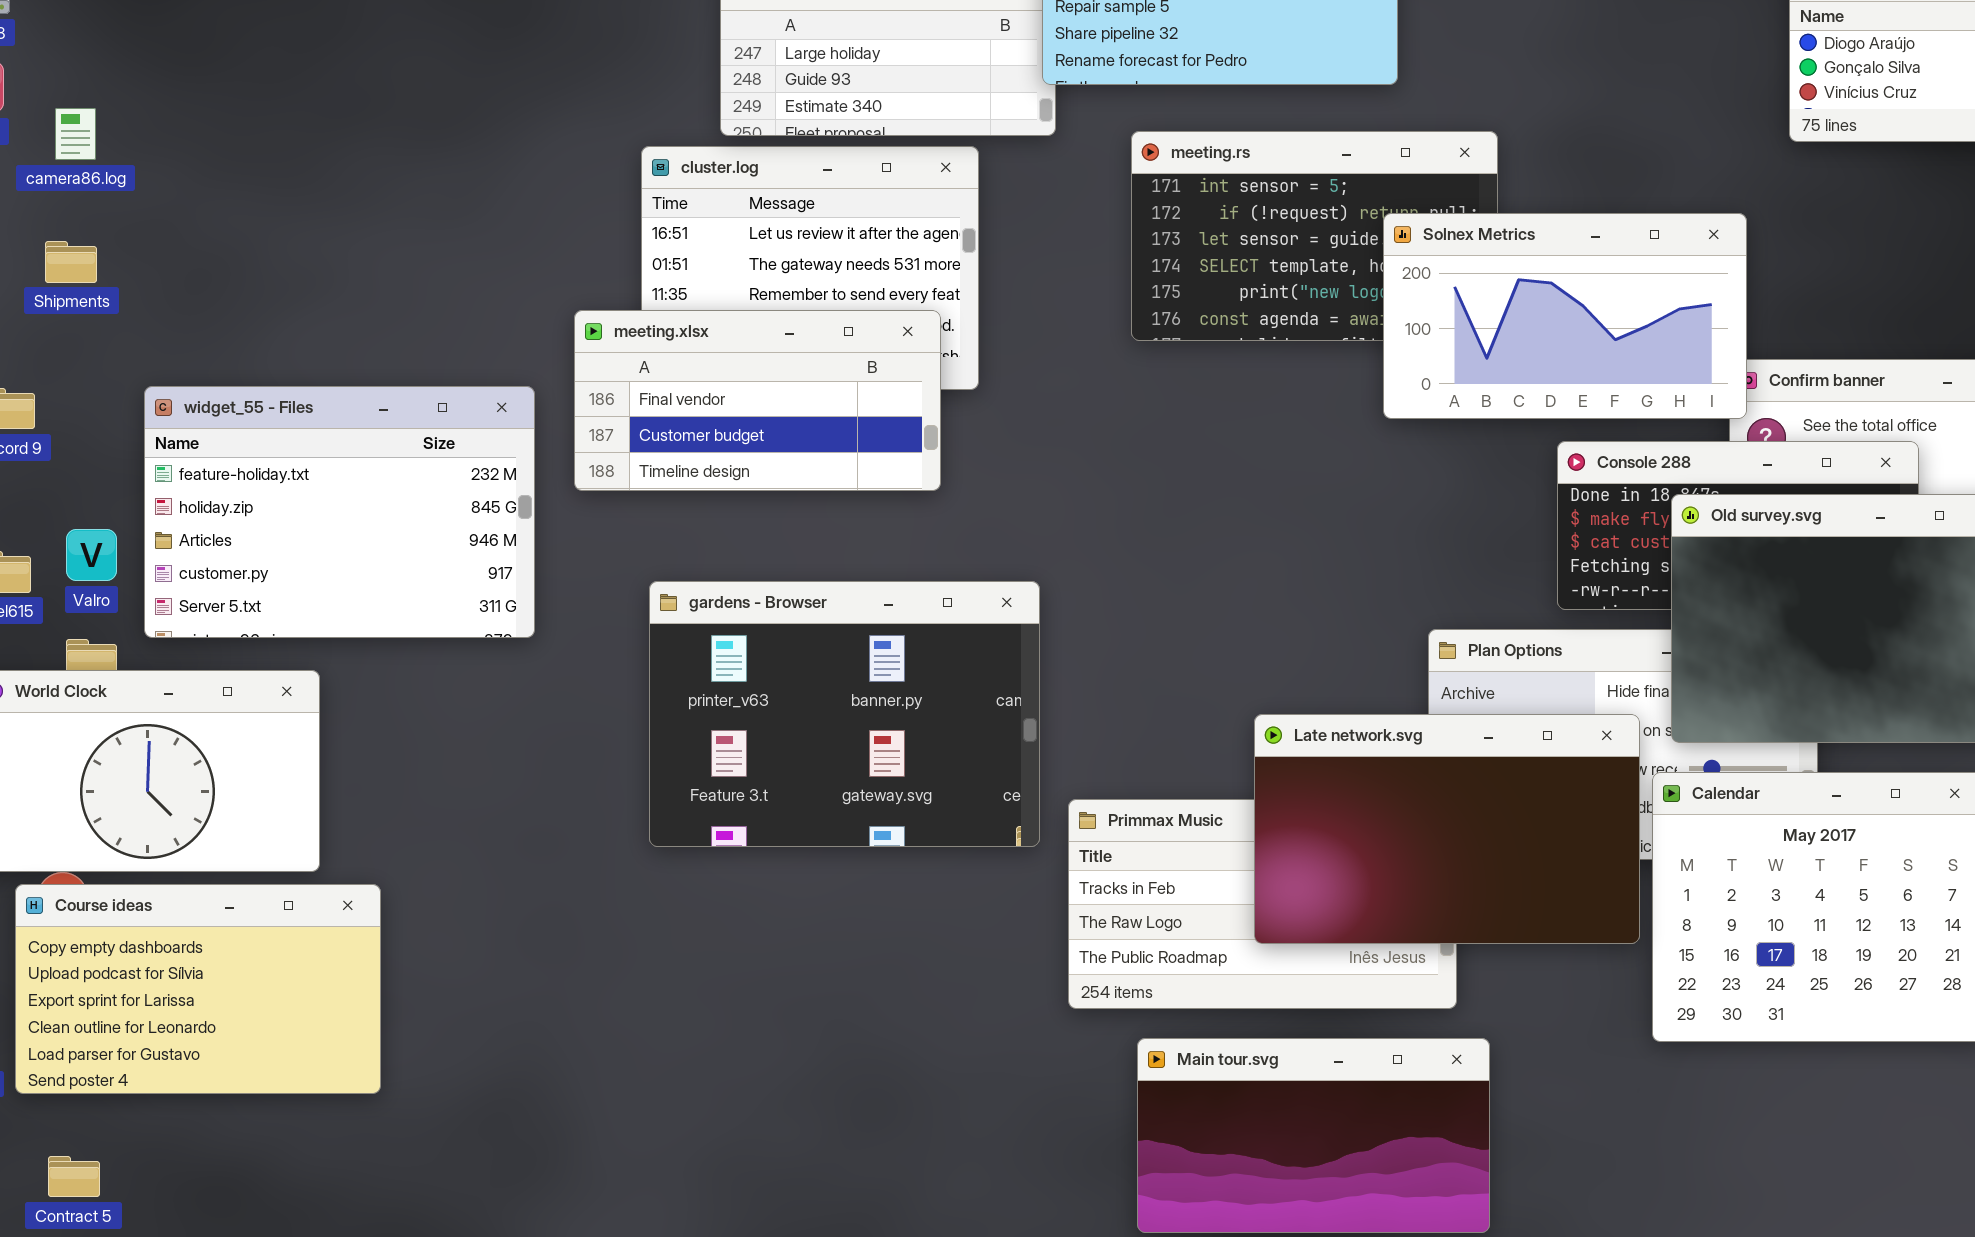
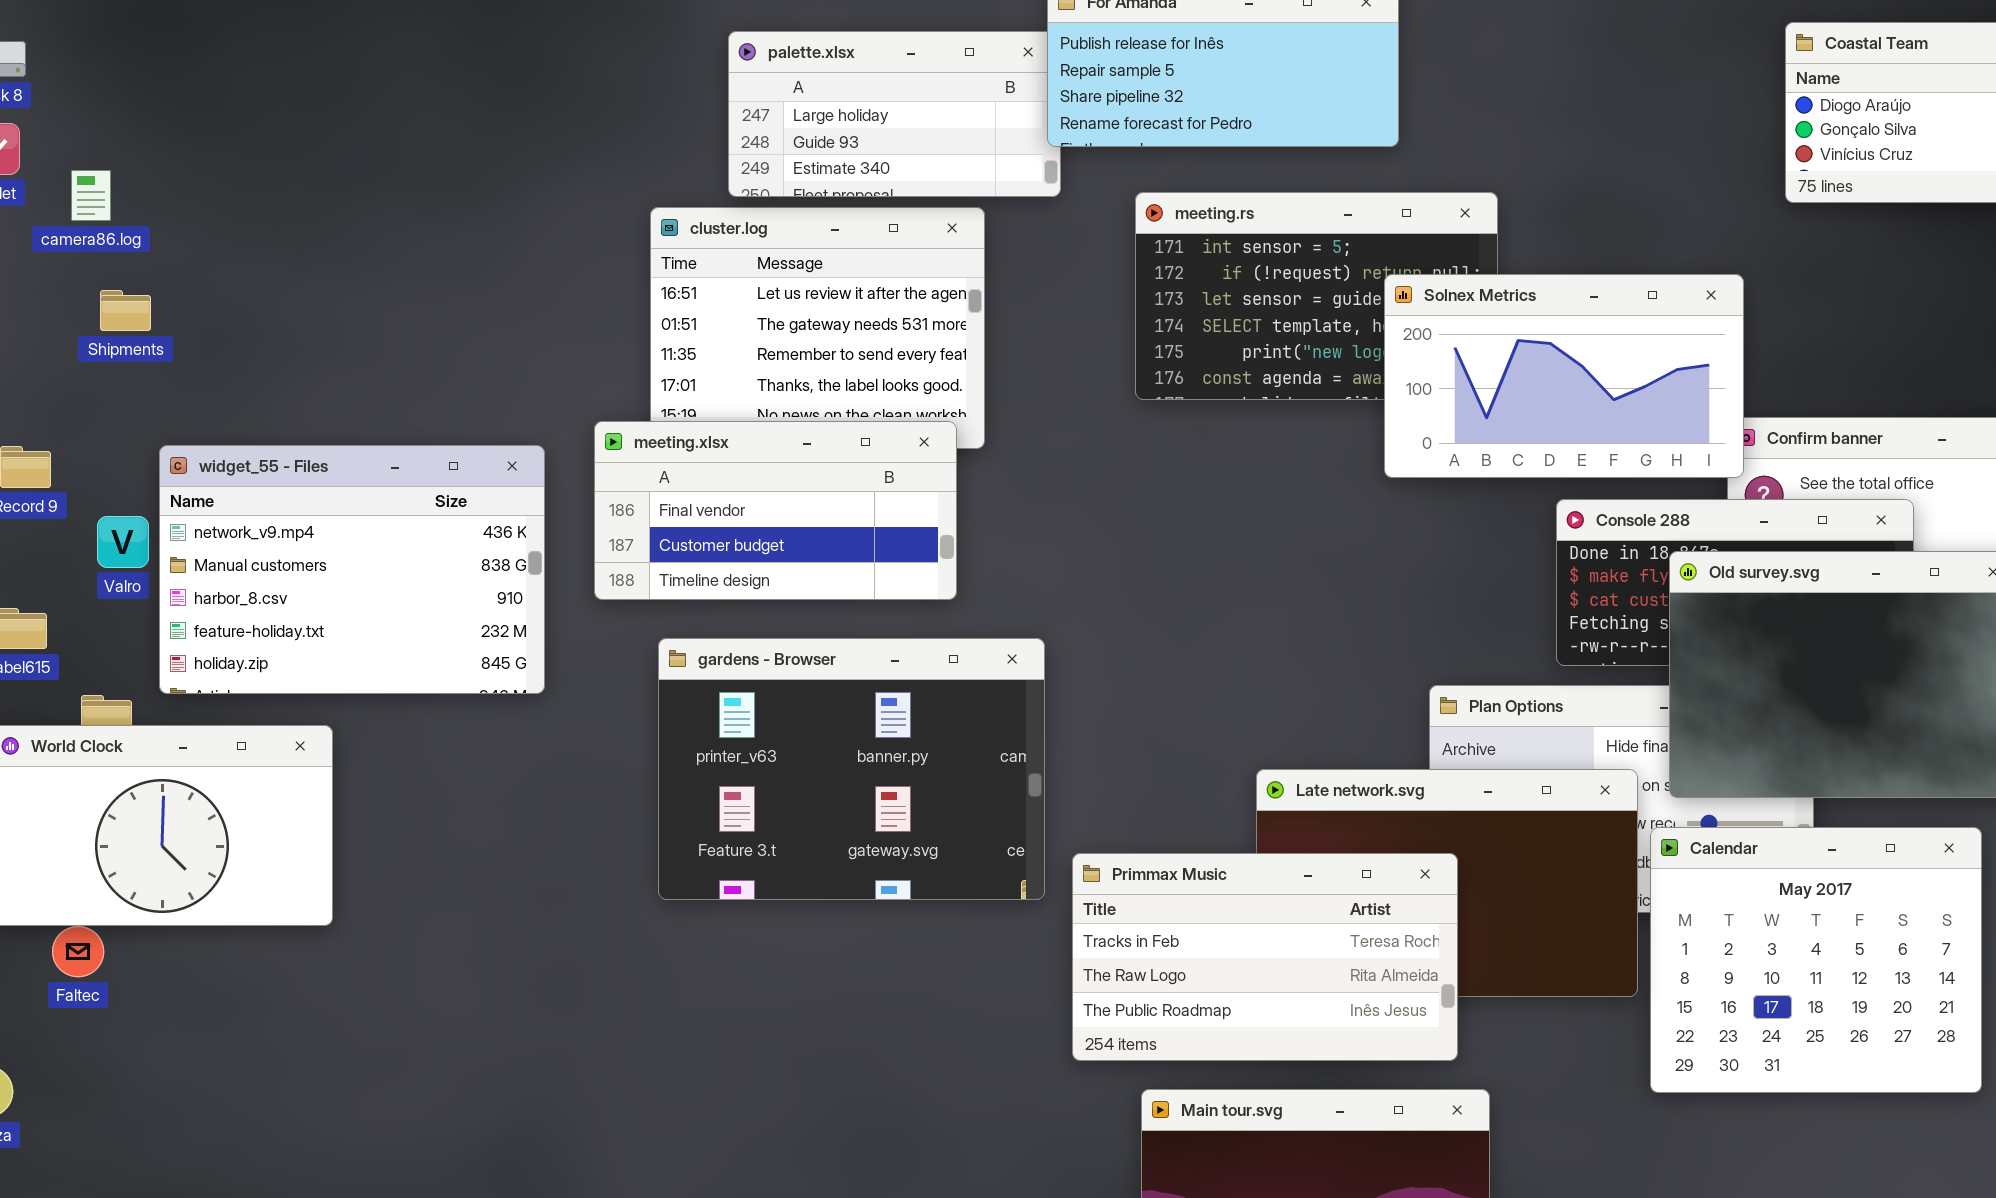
Shipments: [45,241,97,283] -> [100,290,151,331], moved
meeting.xlsx: [574,310,941,491] -> [594,421,957,600], moved
widget_55 - Files: [144,386,535,638] -> [159,445,545,694], scrolled up 3 rows
Valro: [66,529,117,581] -> [97,516,149,568], moved
Primmax Music: [1068,799,1457,1009] -> [1072,853,1458,1061], raised
Course ideas: [15,884,381,1094] -> none, closed

